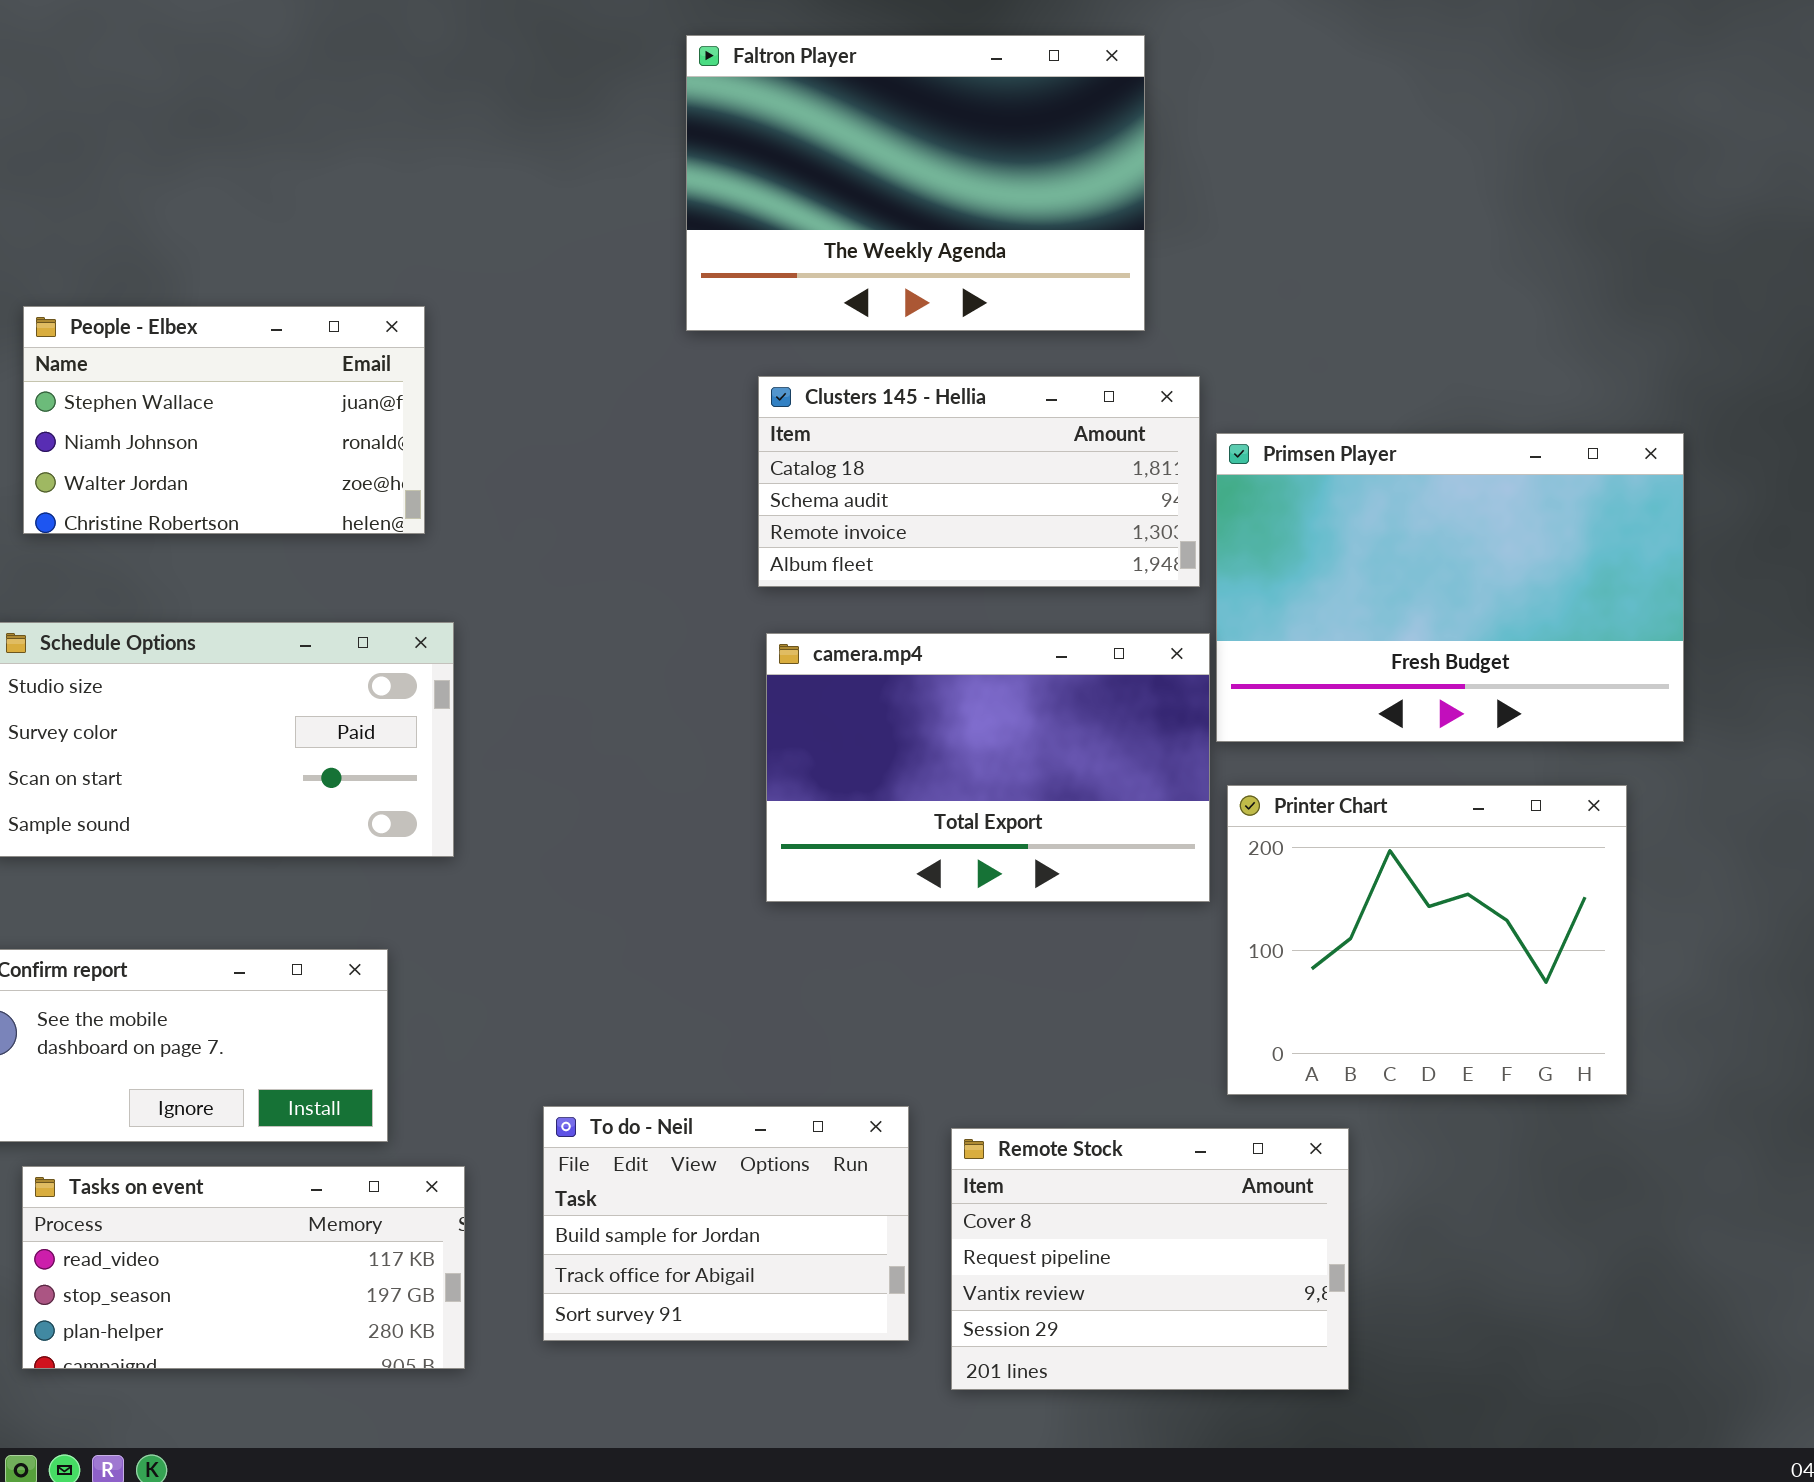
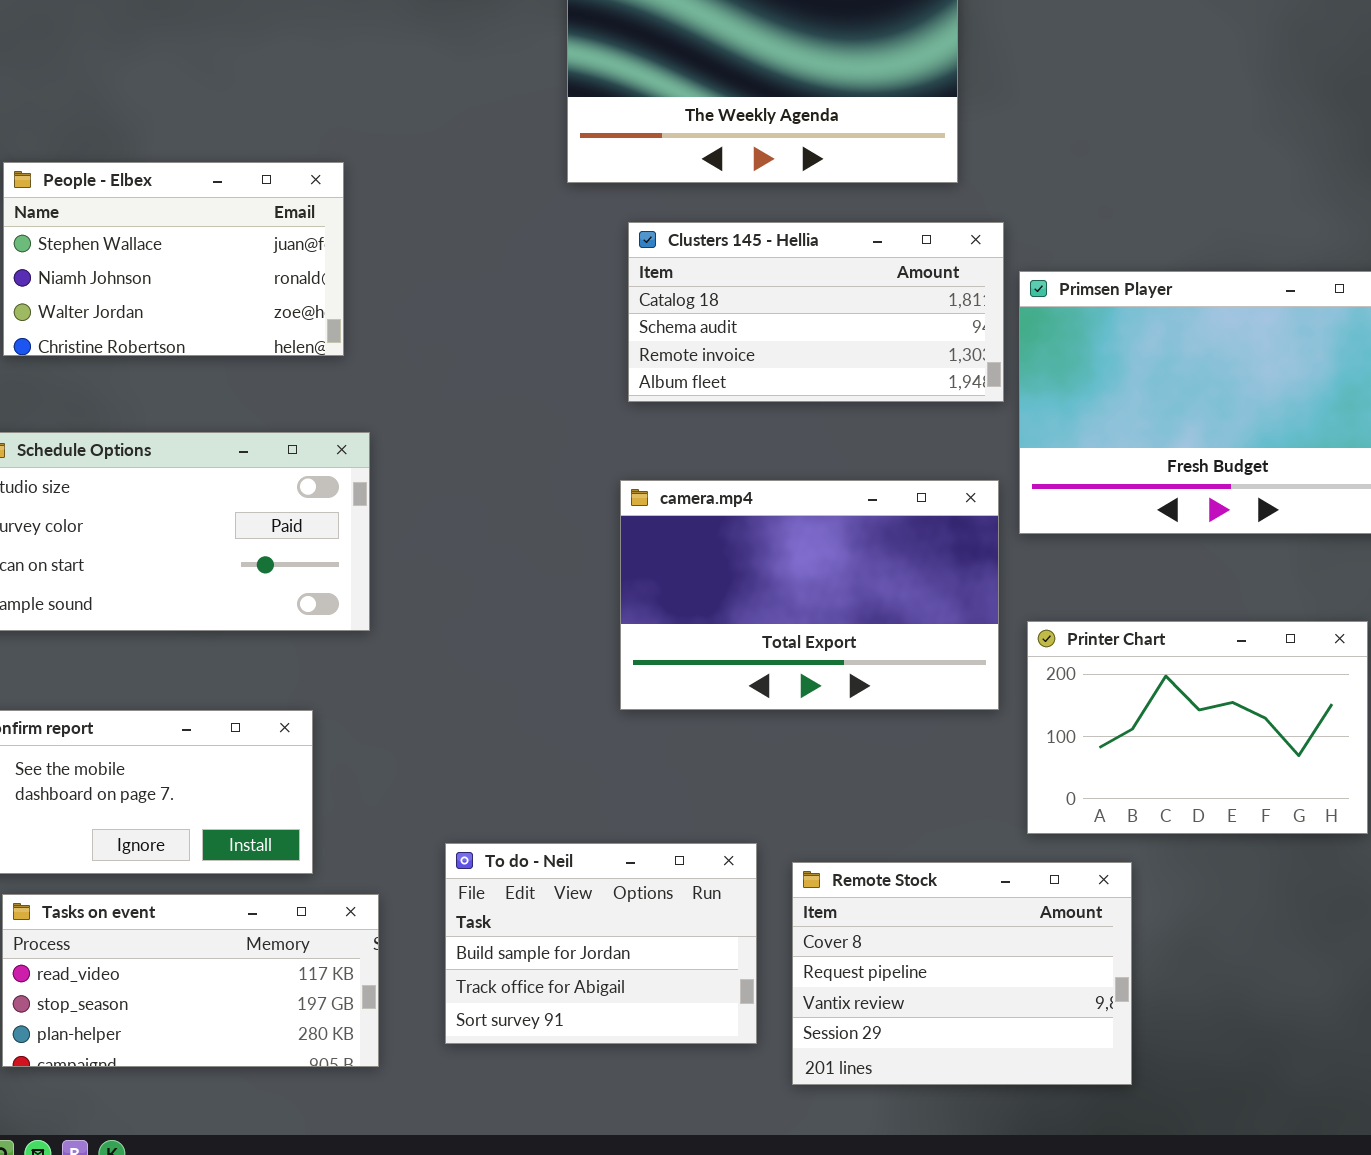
camera.mp4: [766,633,1210,902] -> [620,480,999,710], moved
Printer Chart: [1227,785,1627,1095] -> [1027,621,1368,834], resized

